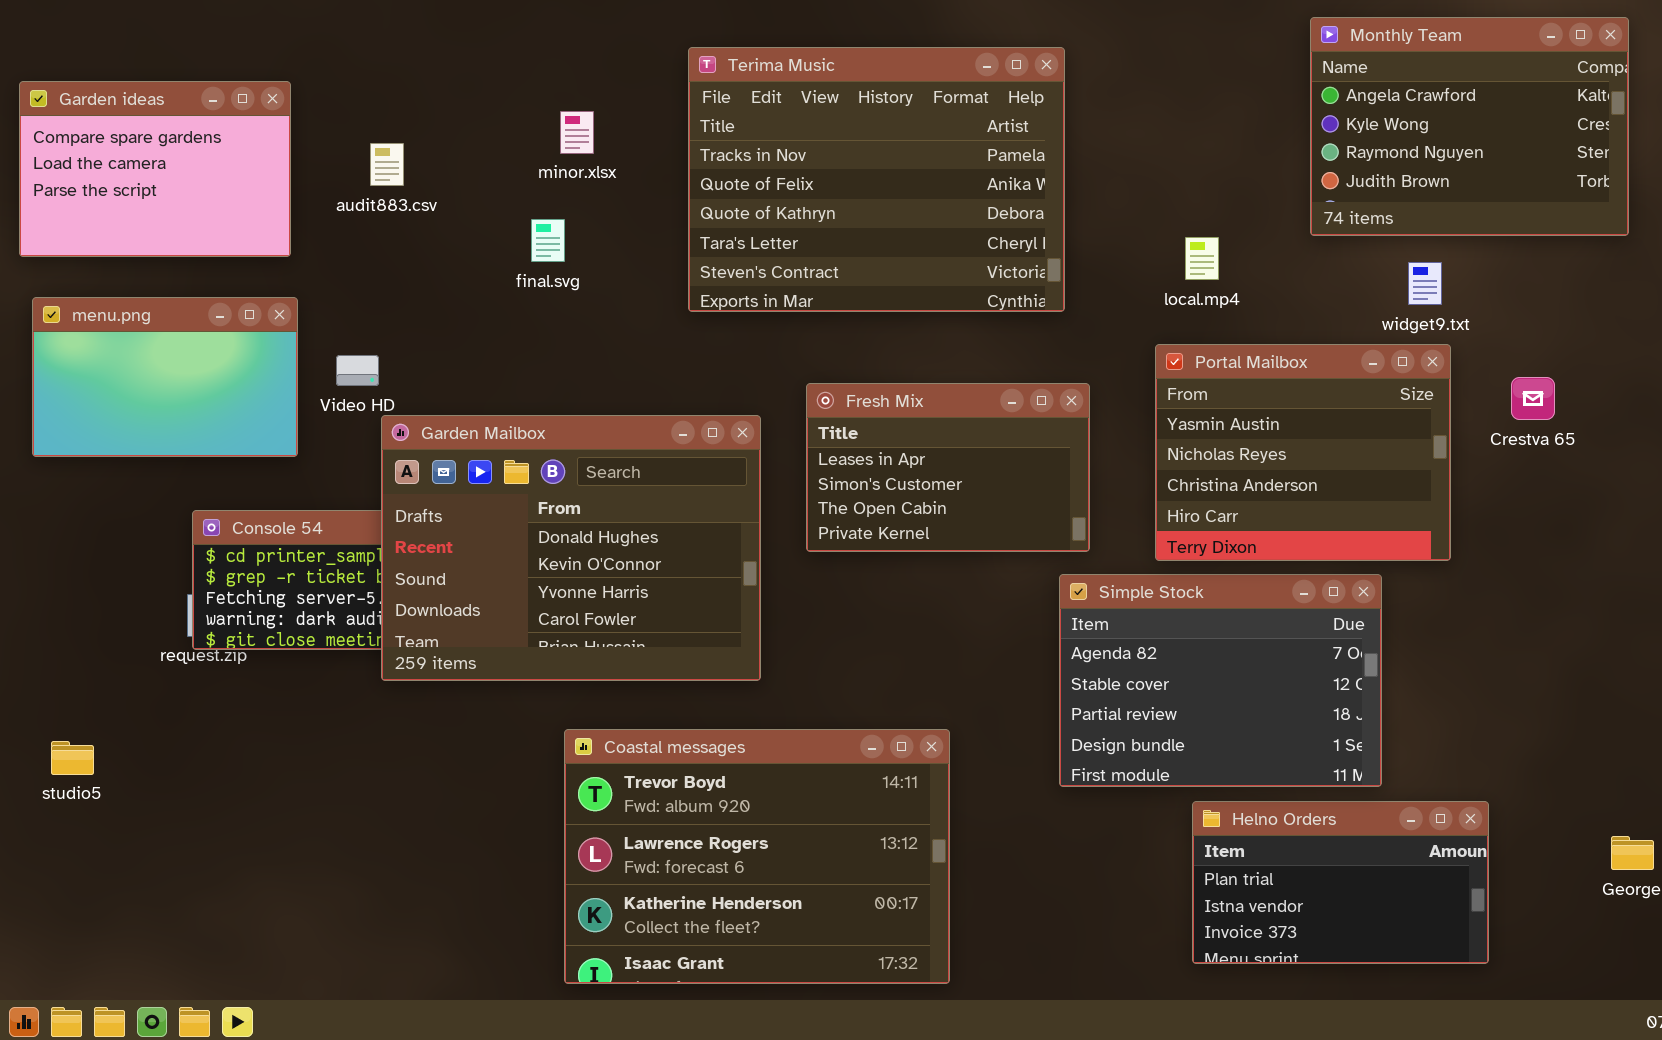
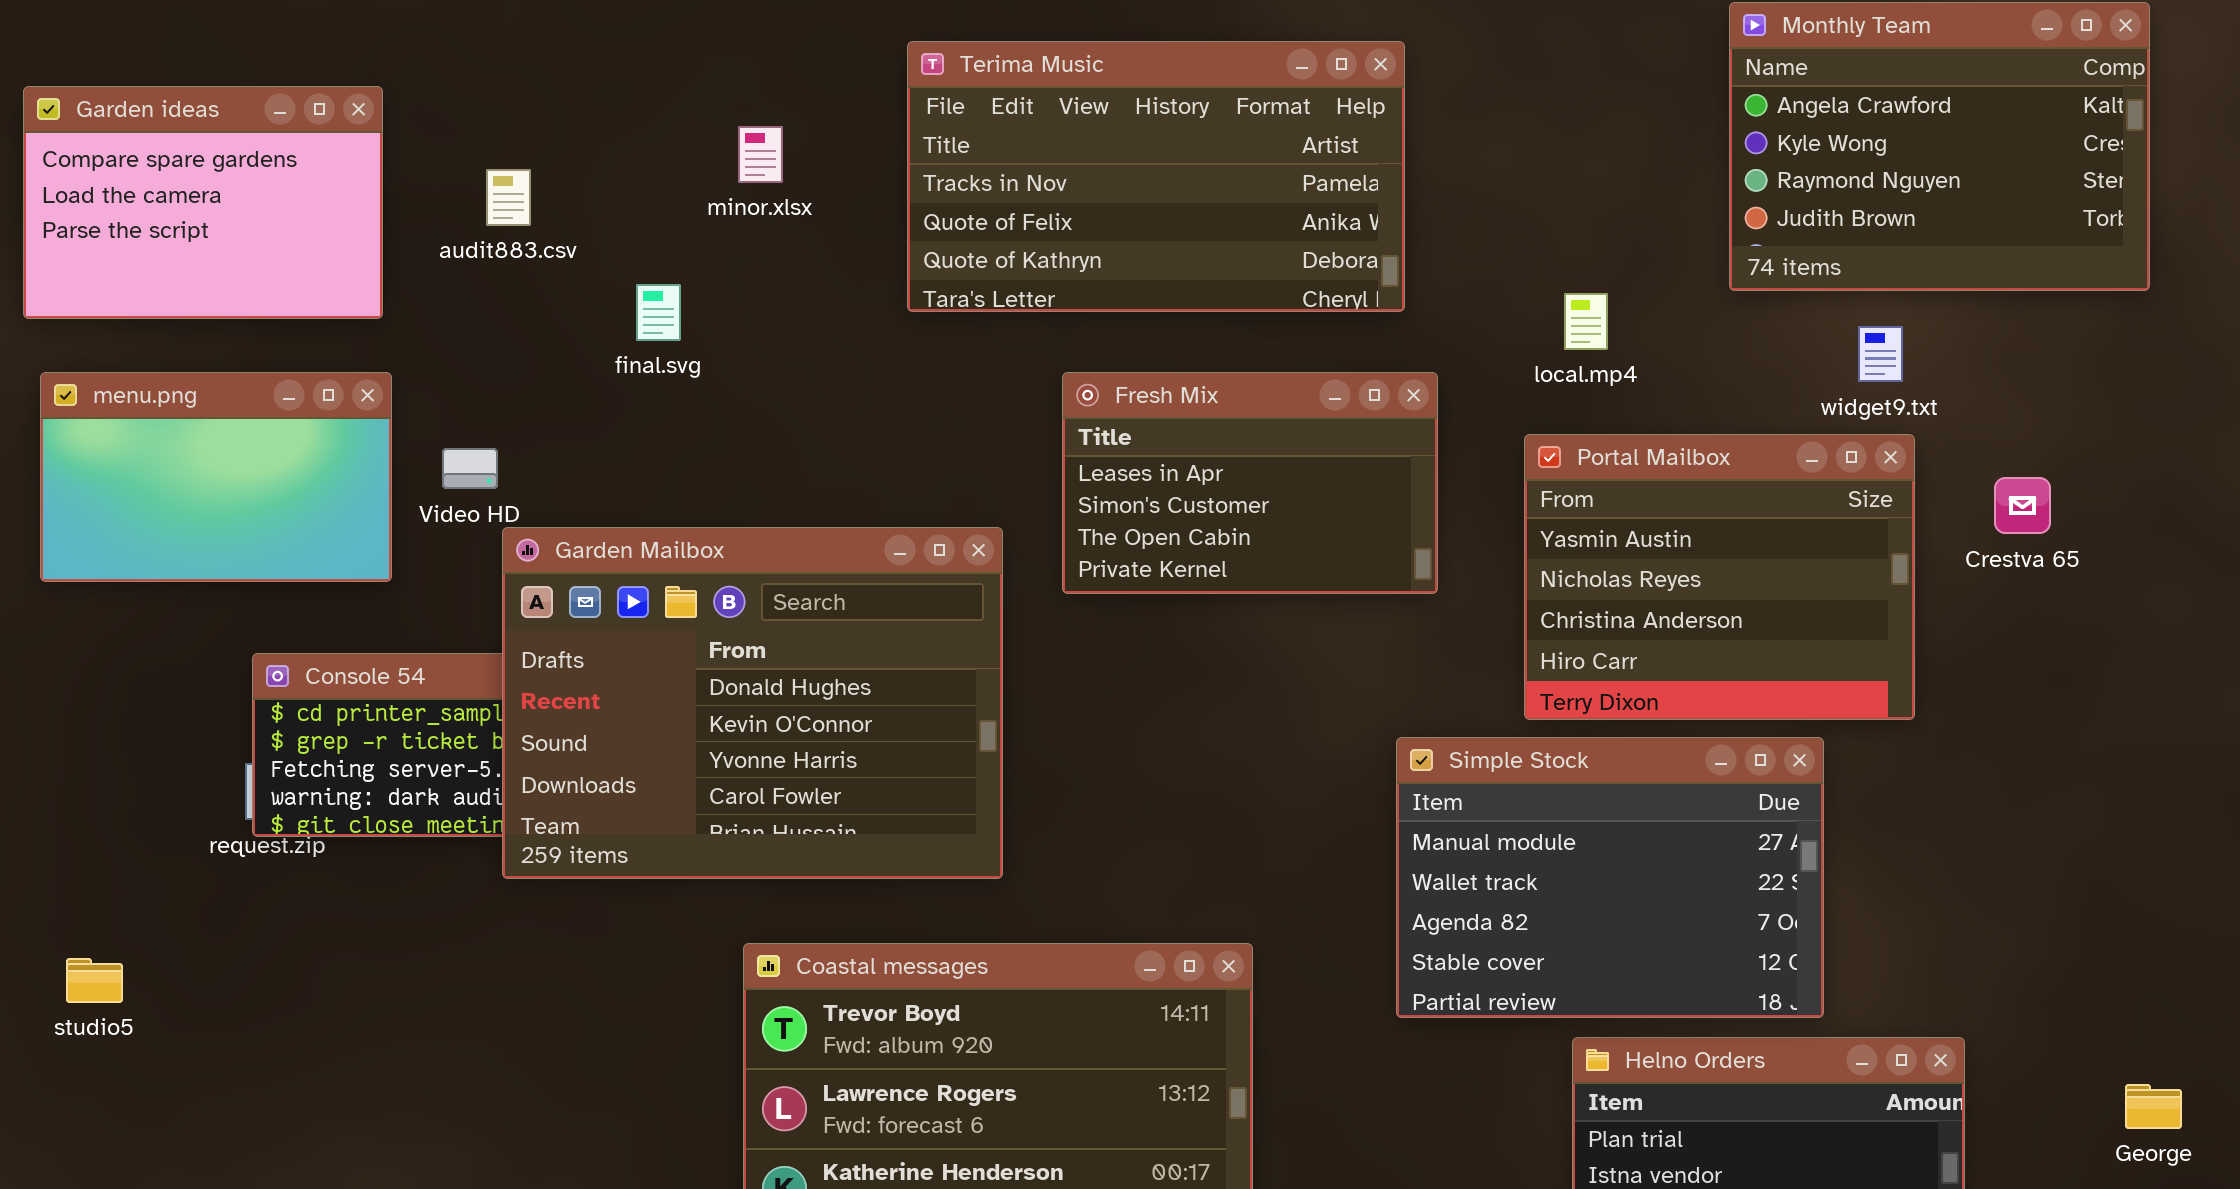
Terima Music: [688,47,1065,312] -> [907,41,1405,312], resized
final.svg: [531,219,565,262] -> [636,284,681,341], moved
Fresh Mix: [806,383,1090,552] -> [1062,372,1438,594], moved
Simple Stock: [1059,574,1382,787] -> [1396,737,1824,1018], scrolled up 2 rows

